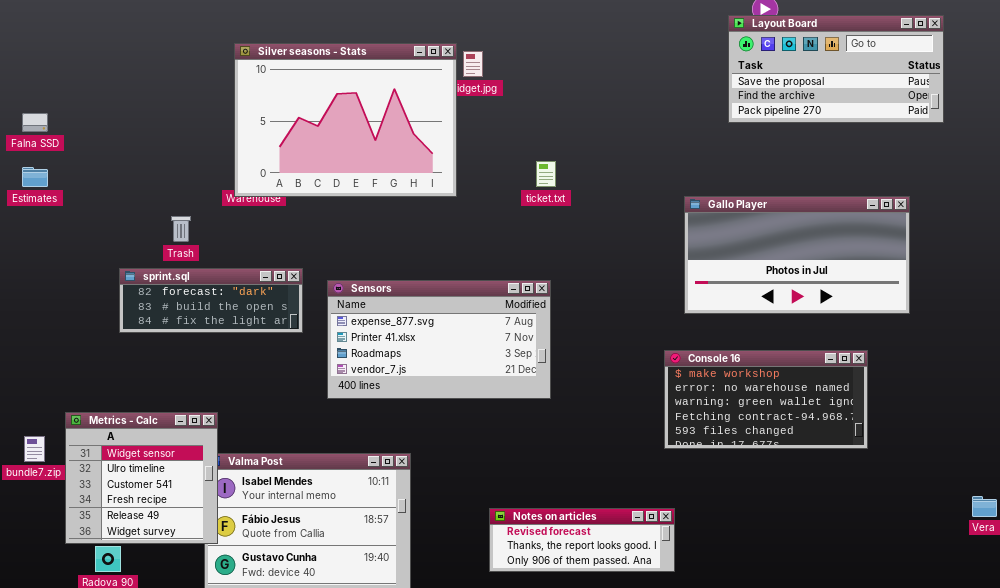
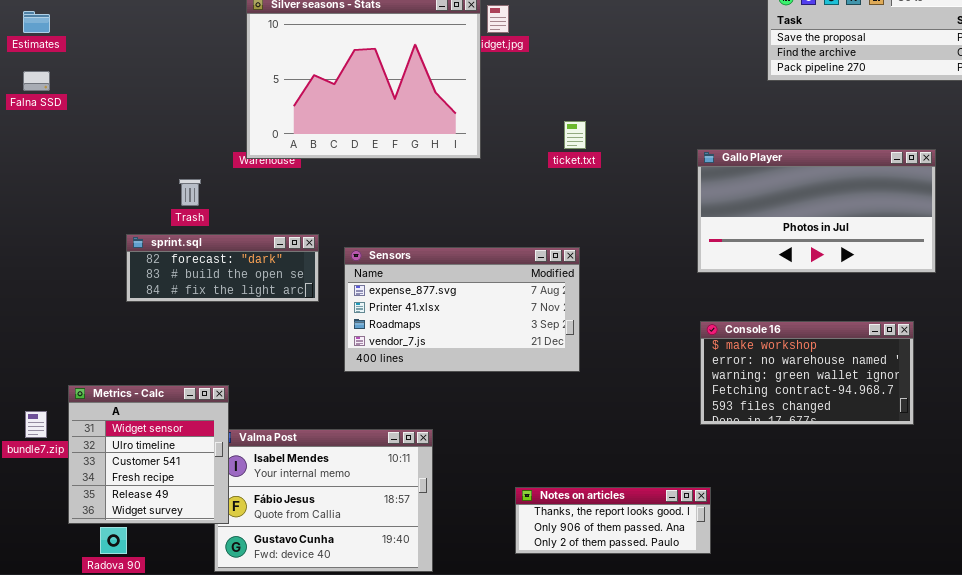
Estimates: [22,167,48,187] -> [23,11,50,33], moved
Gallo Player: [684,196,910,314] -> [697,149,936,273], moved
Notes on articles: [489,508,675,572] -> [515,487,711,554], scrolled down 1 row

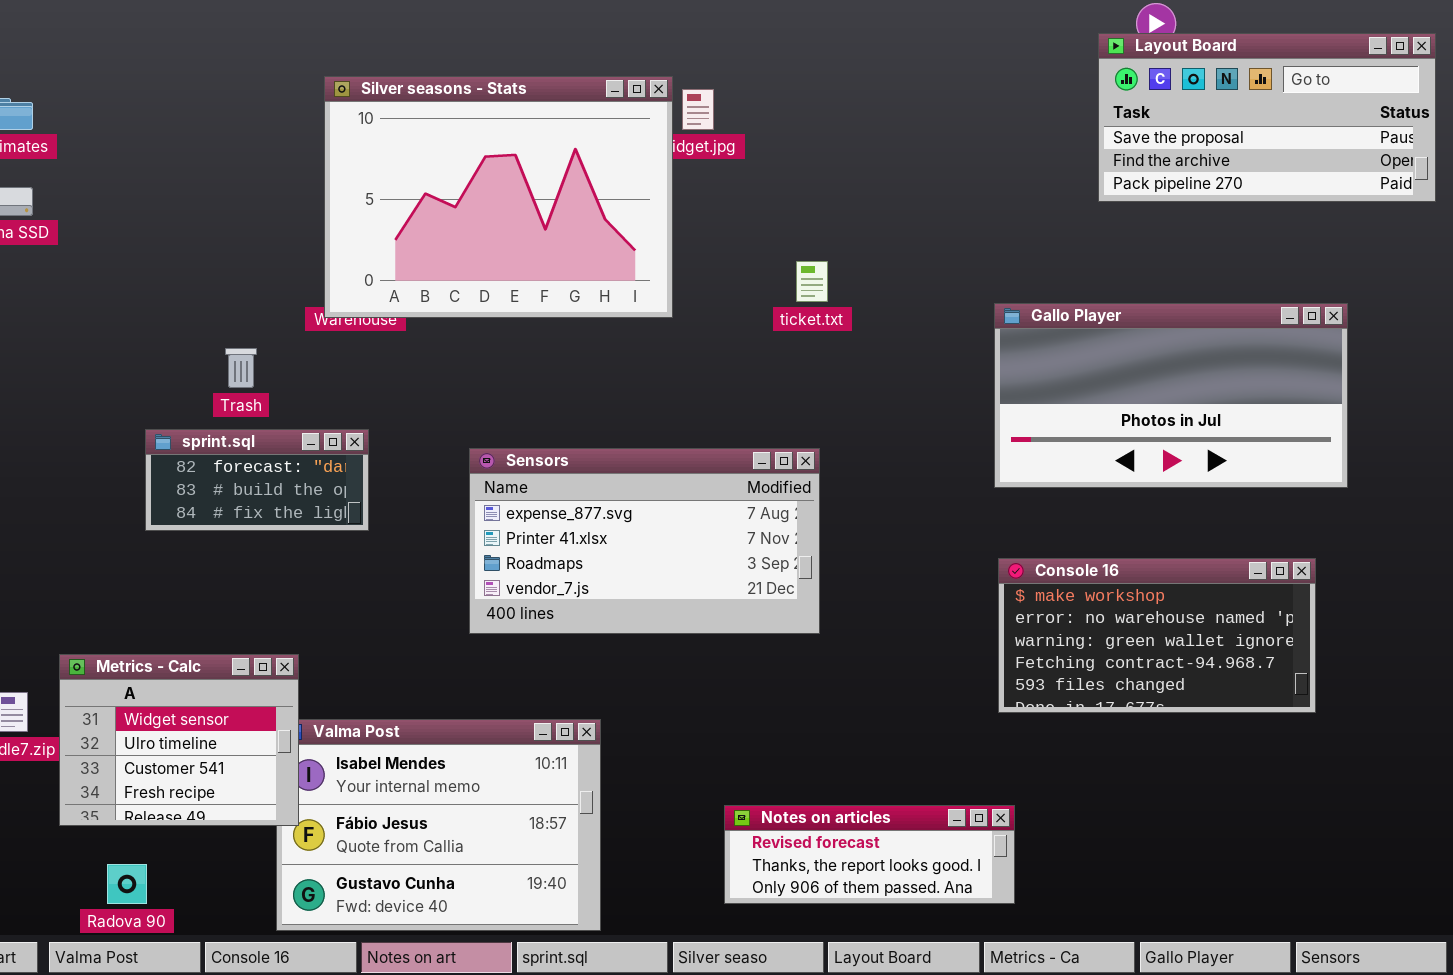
sprint.sql: [126,234,319,302] -> [145,429,369,531], resized
Metrics - Calc: [68,385,229,524] -> [59,654,299,826], resized
Notes on articles: [515,487,711,554] -> [724,805,1015,904], scrolled up 1 row

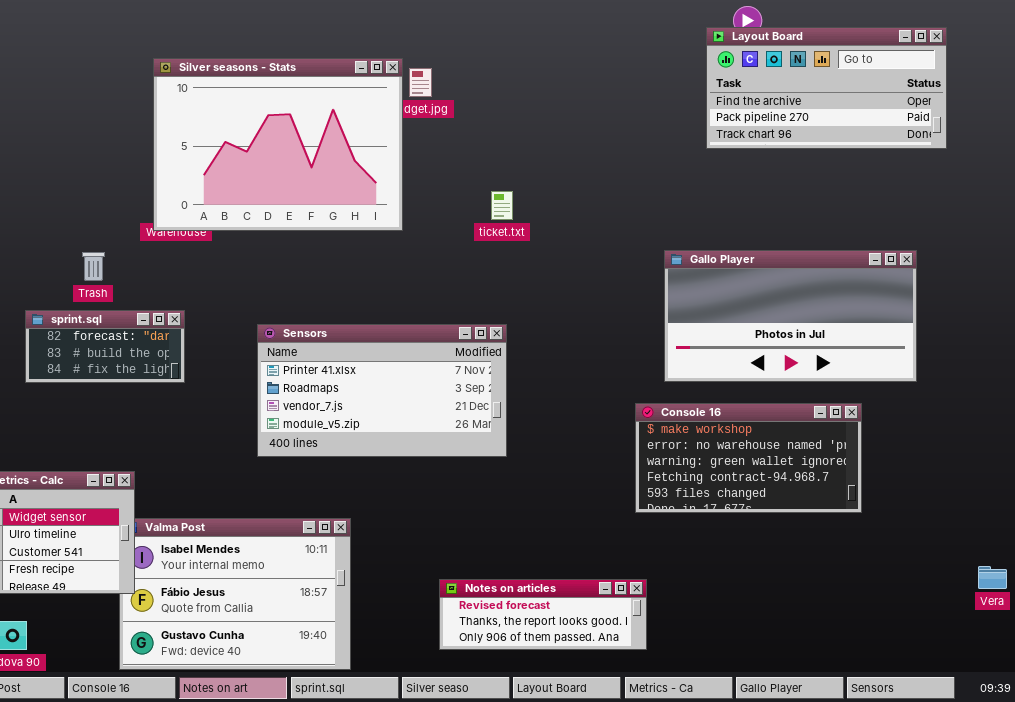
Layout Board: [1098,33,1436,202] -> [706,27,947,149], scrolled down 1 row
Gallo Player: [994,303,1348,488] -> [664,250,917,382], moved
Sensors: [469,448,820,634] -> [257,324,507,457], scrolled down 1 row

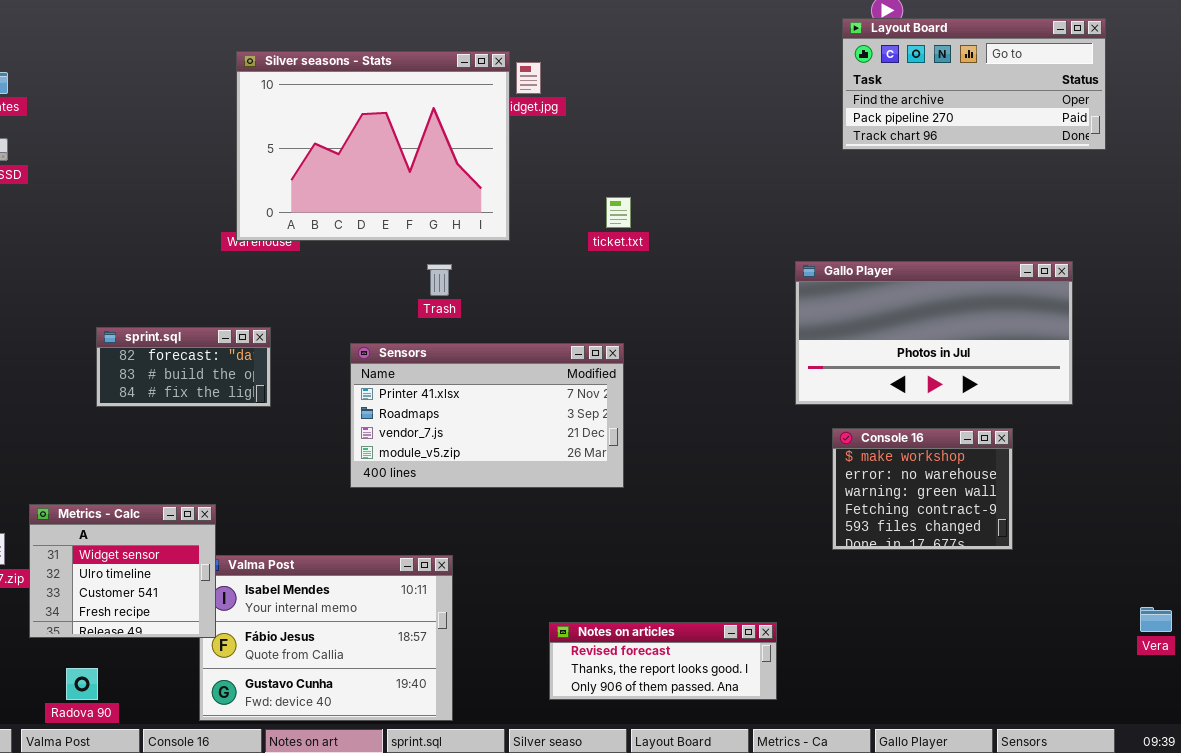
Trash: [82,252,105,281] -> [427,264,452,296], moved
Console 16: [635,403,862,513] -> [832,428,1013,550], resized

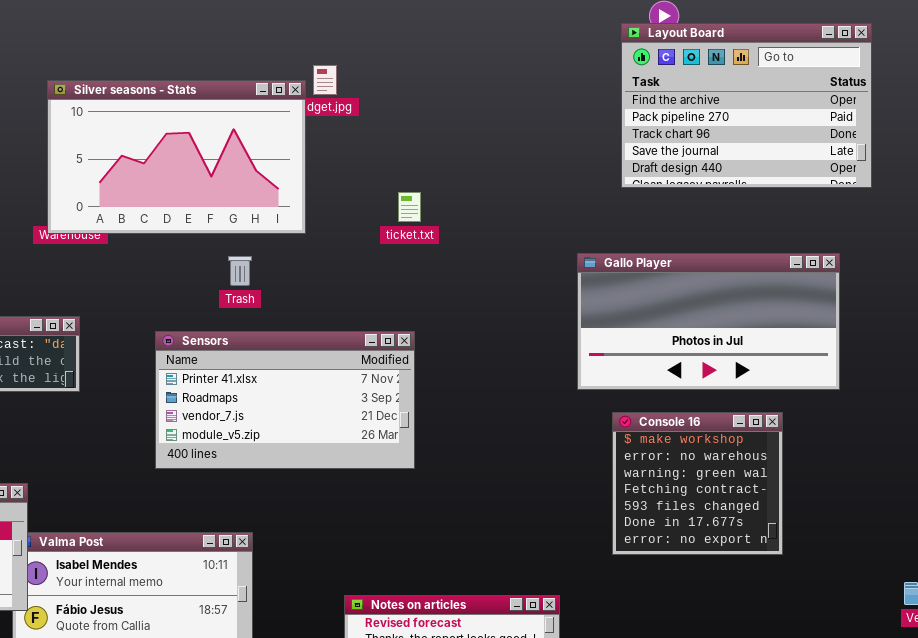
Layout Board: [842,18,1106,150] -> [621,23,872,188], resized
Silver seasons - Stats: [236,51,510,241] -> [47,80,306,234], resized
Console 16: [832,428,1013,550] -> [612,412,783,555], resized

